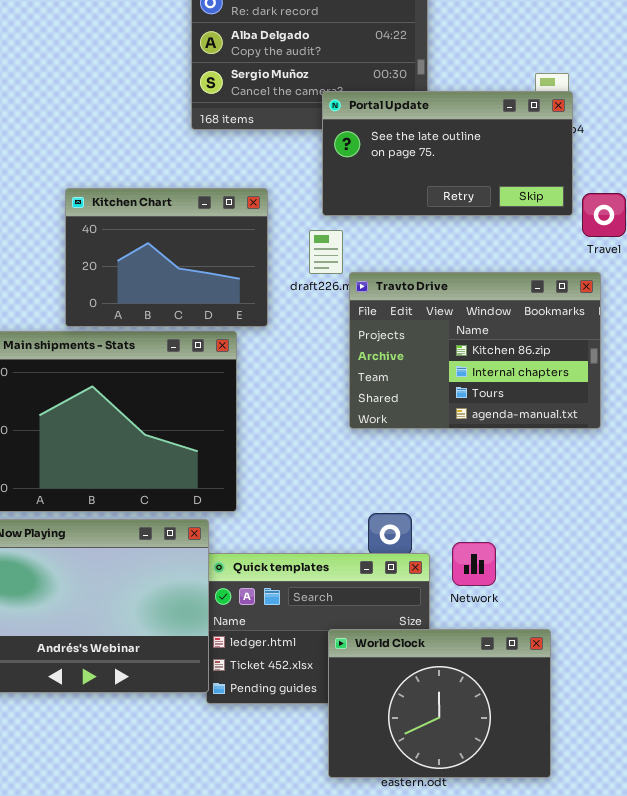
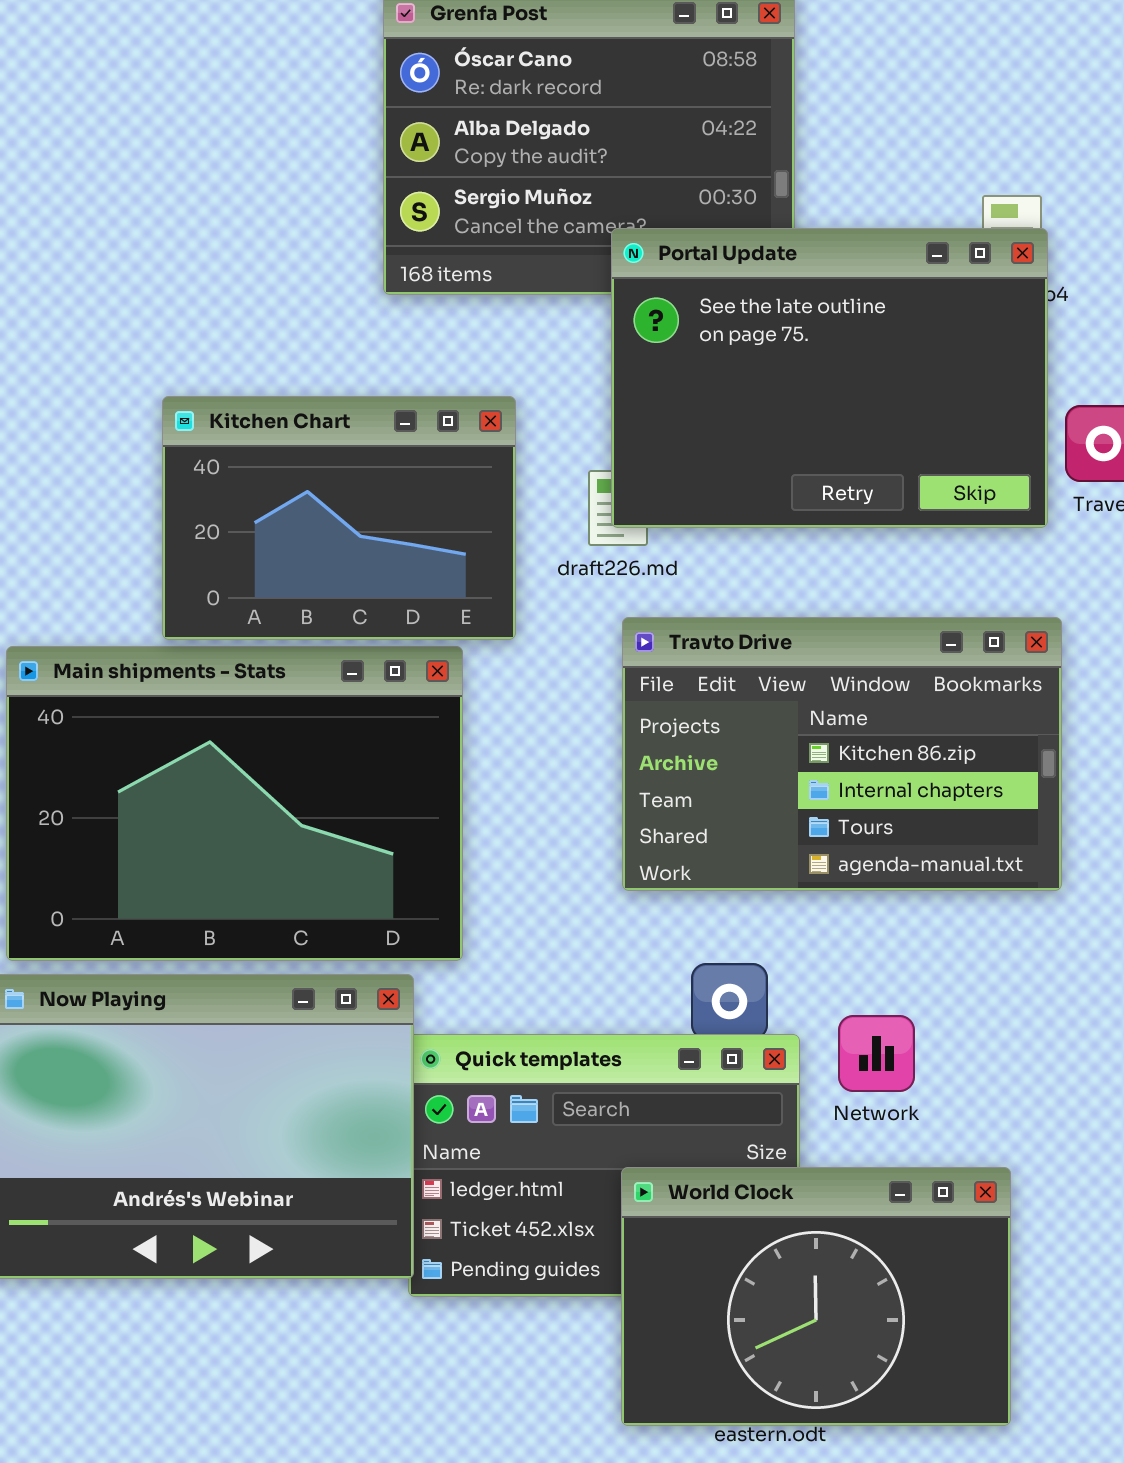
Portal Update: [322,91,573,216] -> [611,228,1048,528], resized
Travto Drive: [349,272,601,429] -> [622,617,1062,891], moved

